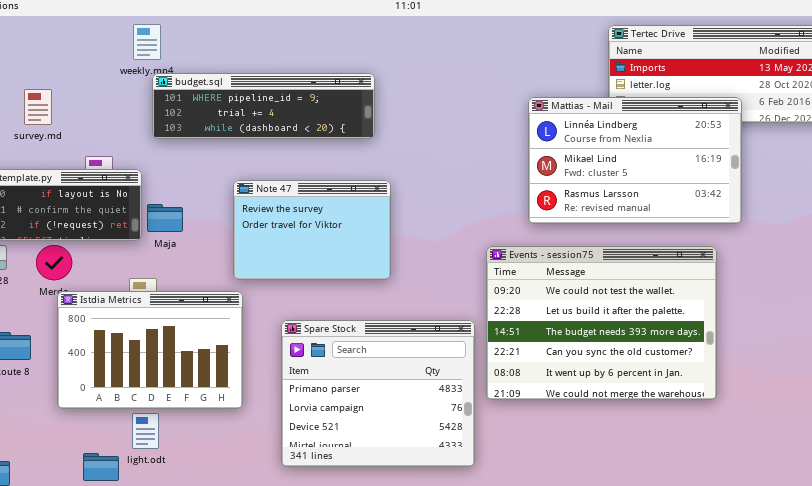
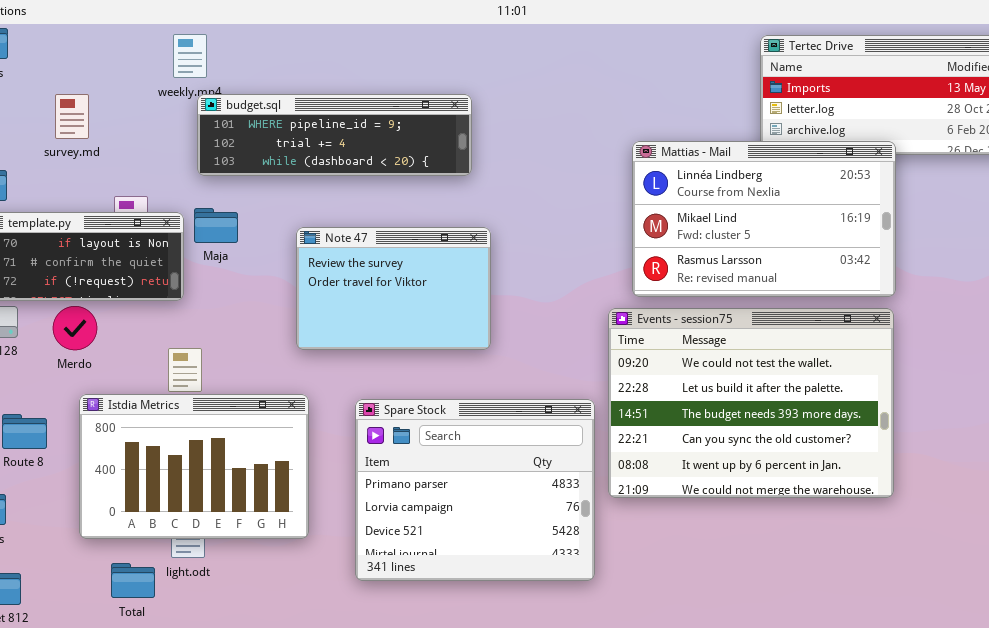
survey.md: [24,89,52,125] -> [55,94,89,139], moved
Mattias - Mail: [528,97,742,224] -> [632,141,896,297], moved
Maja: [147,204,183,232] -> [194,208,238,243], moved
Istdia Metrics: [57,291,243,409] -> [79,394,309,539], moved

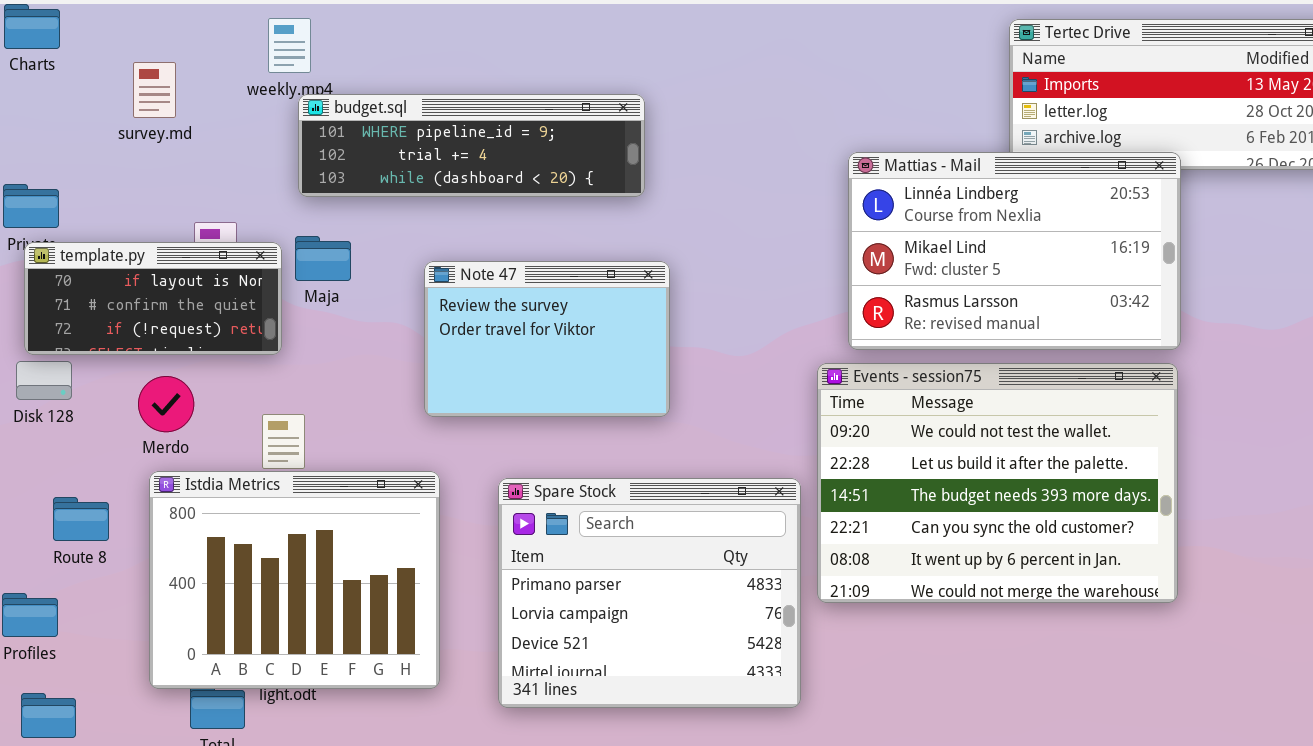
survey.md: [55,94,89,139] -> [133,62,176,118], moved
Merdo: [53,306,97,350] -> [138,376,194,432], moved
Istdia Metrics: [79,394,309,539] -> [149,471,440,689], resized

